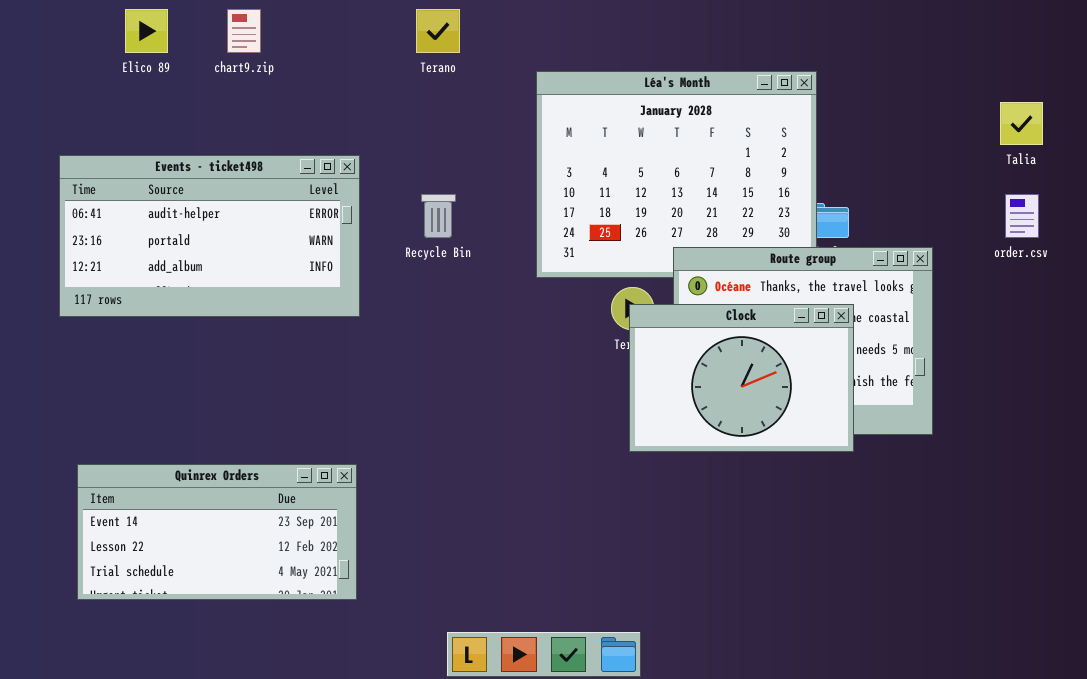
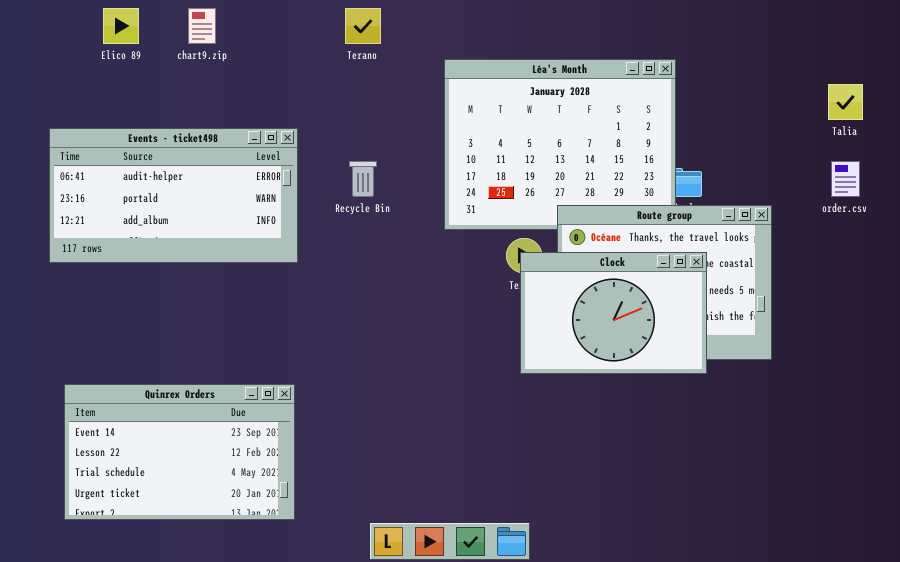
Quinrex Orders: [77,464,357,600] -> [64,384,295,520], resized

